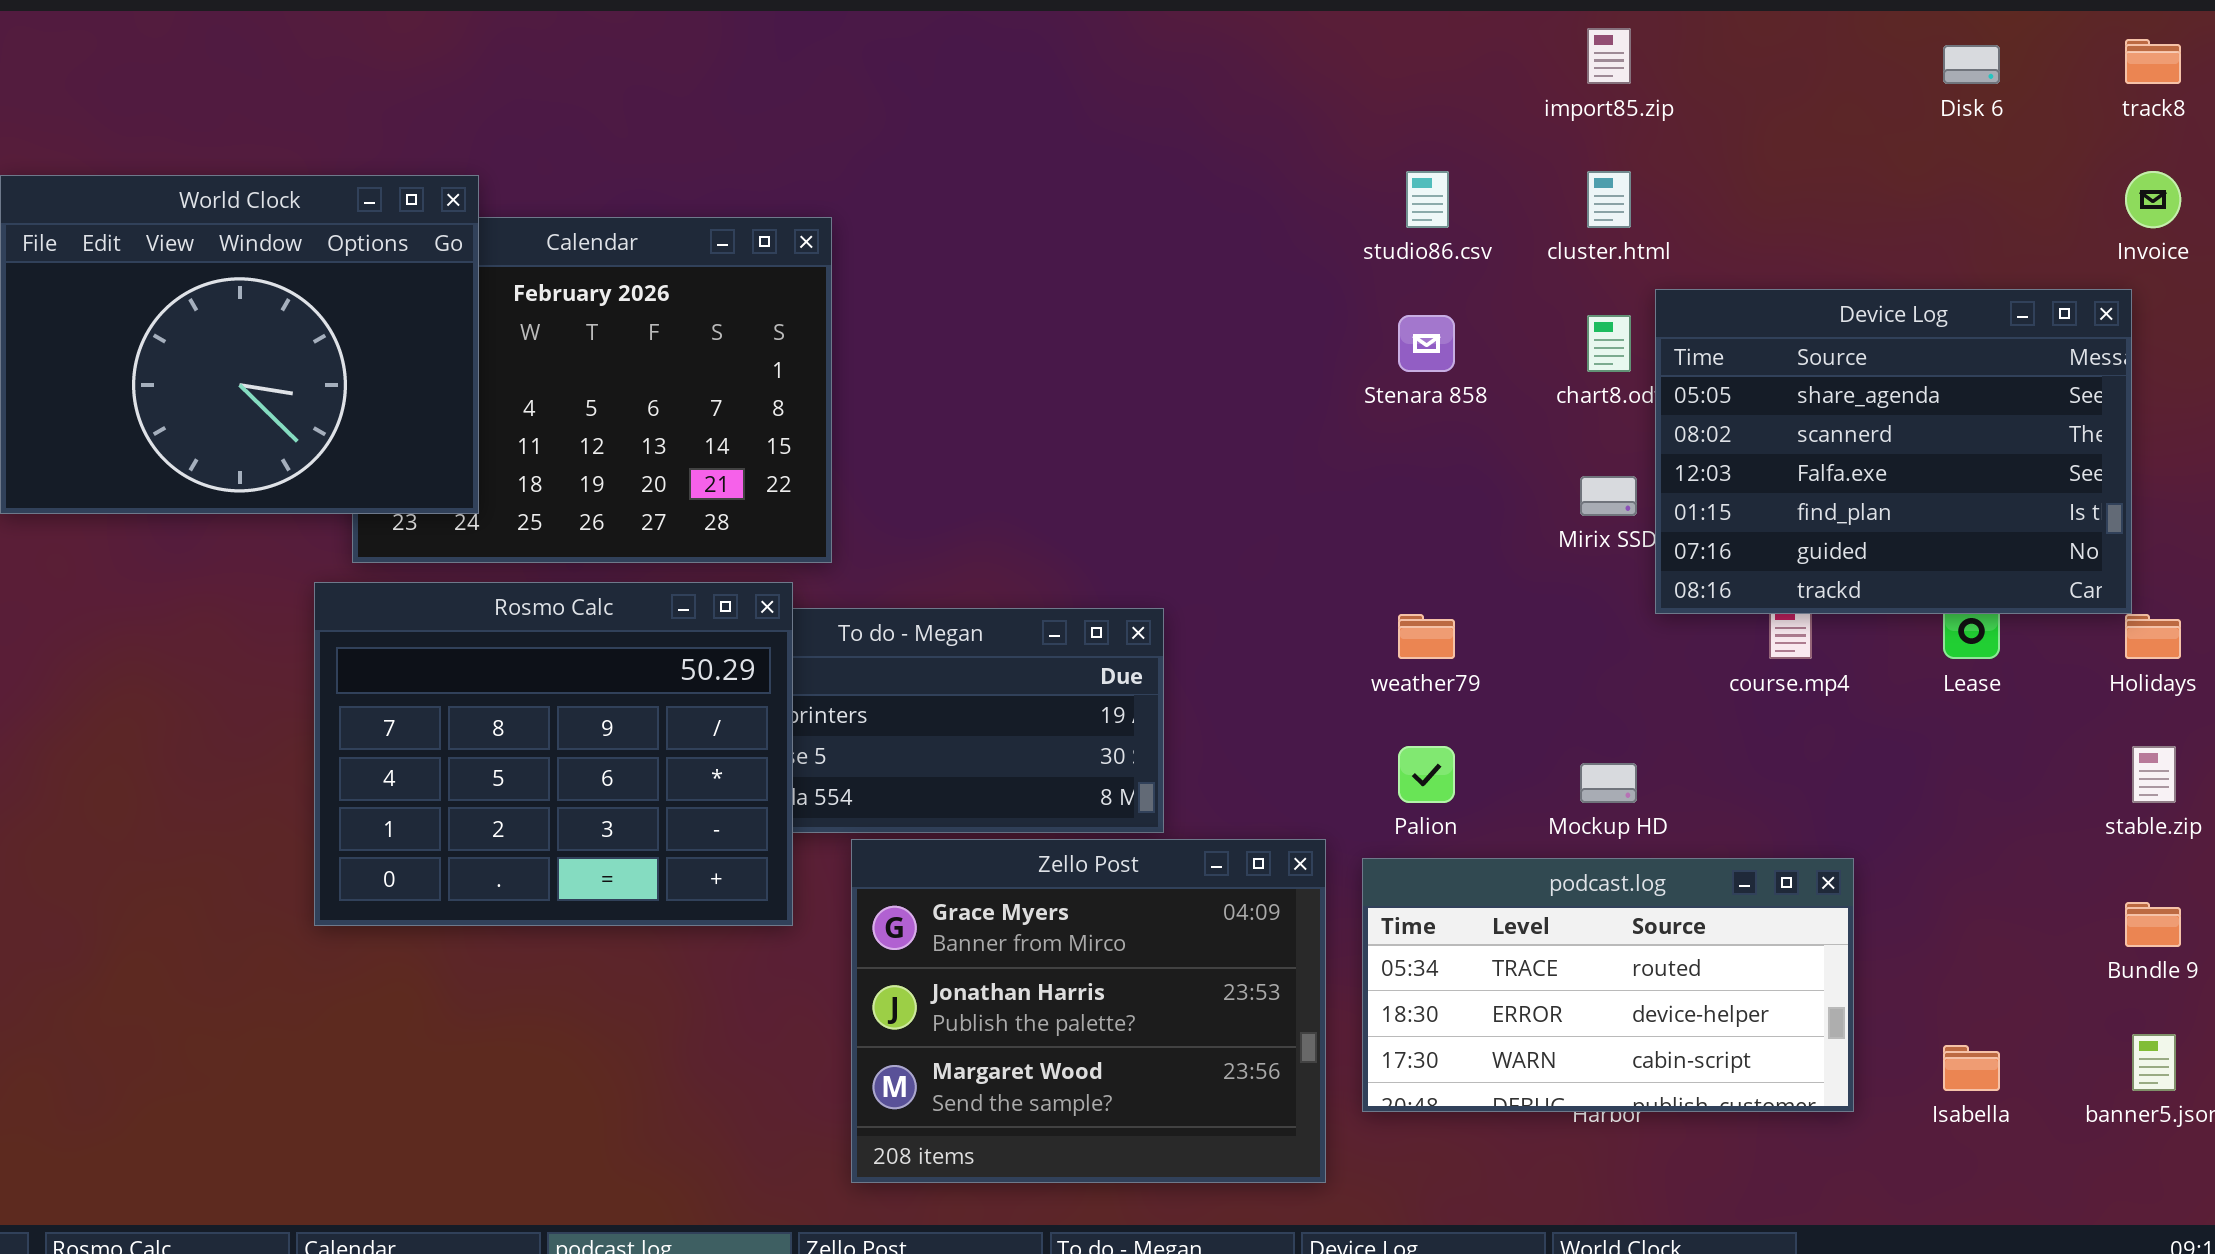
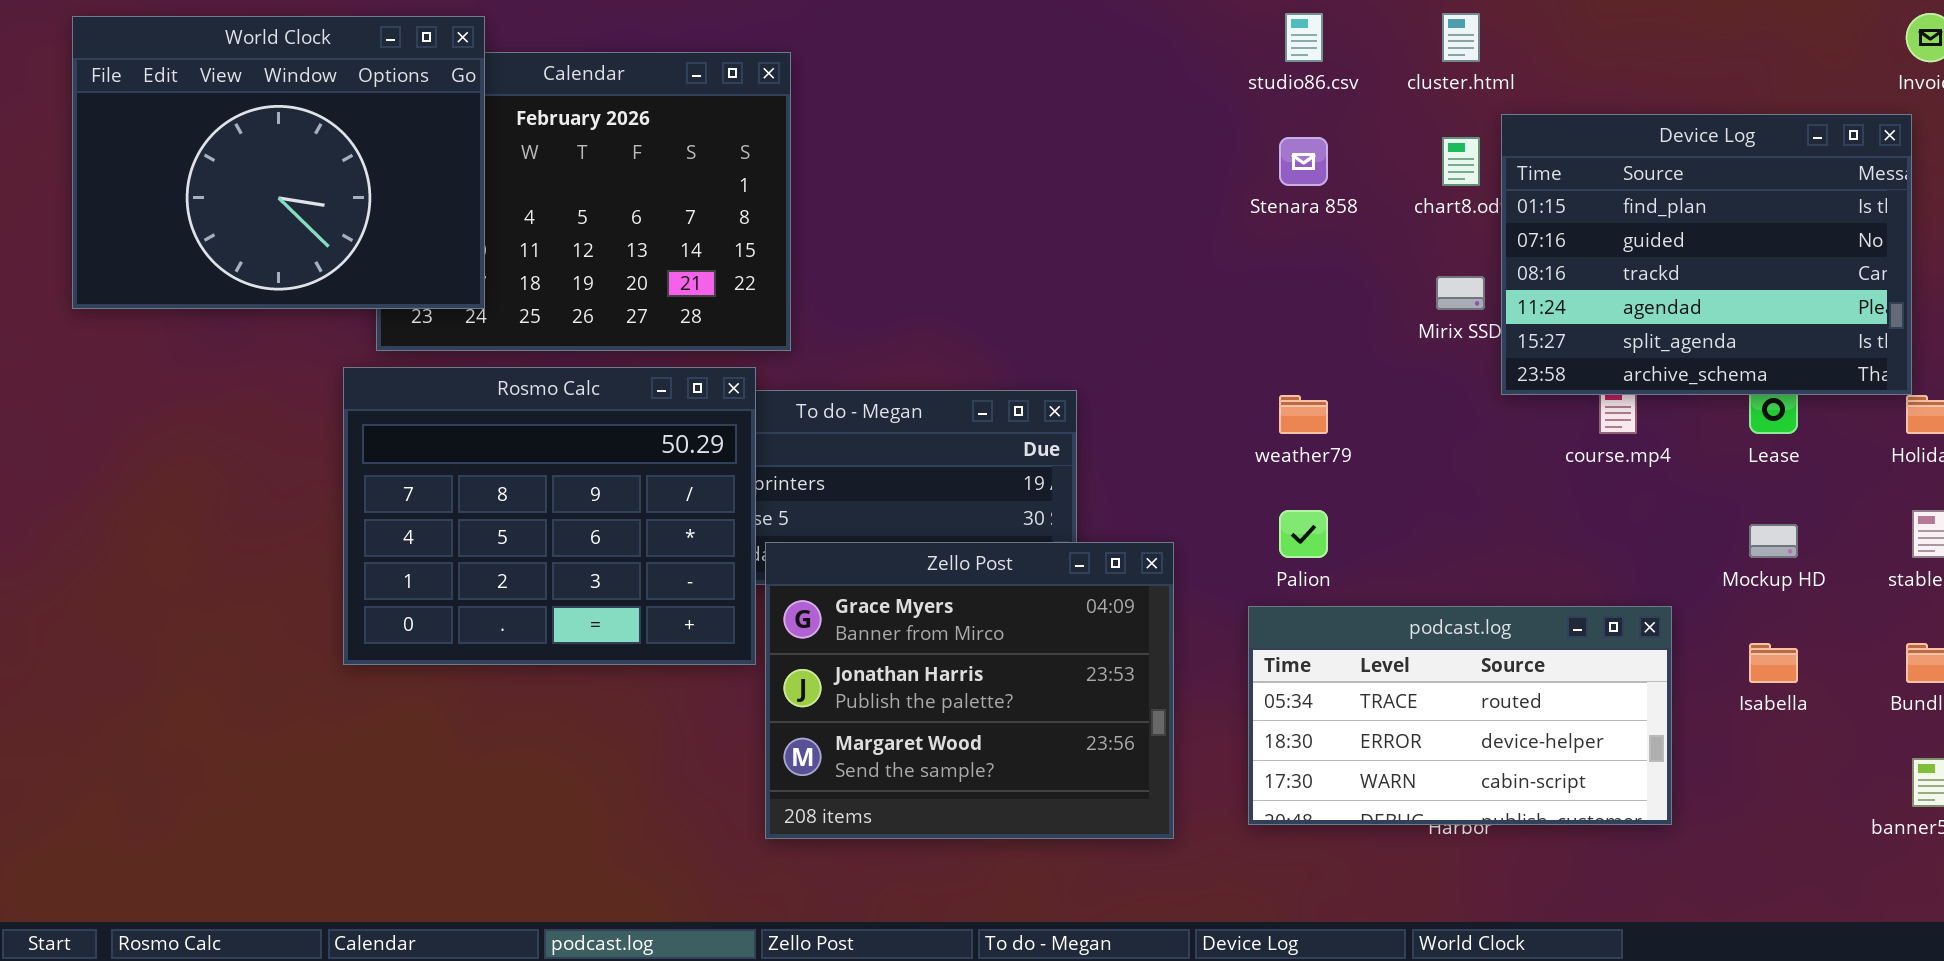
Device Log: [1655,289,2132,614] -> [1501,114,1912,395], scrolled down 3 rows
Mockup HD: [1580,763,1637,803] -> [1749,524,1798,558], moved
Zello Post: [851,839,1326,1183] -> [765,542,1174,839], moved
Isabella: [1943,1045,2000,1091] -> [1749,643,1798,683], moved

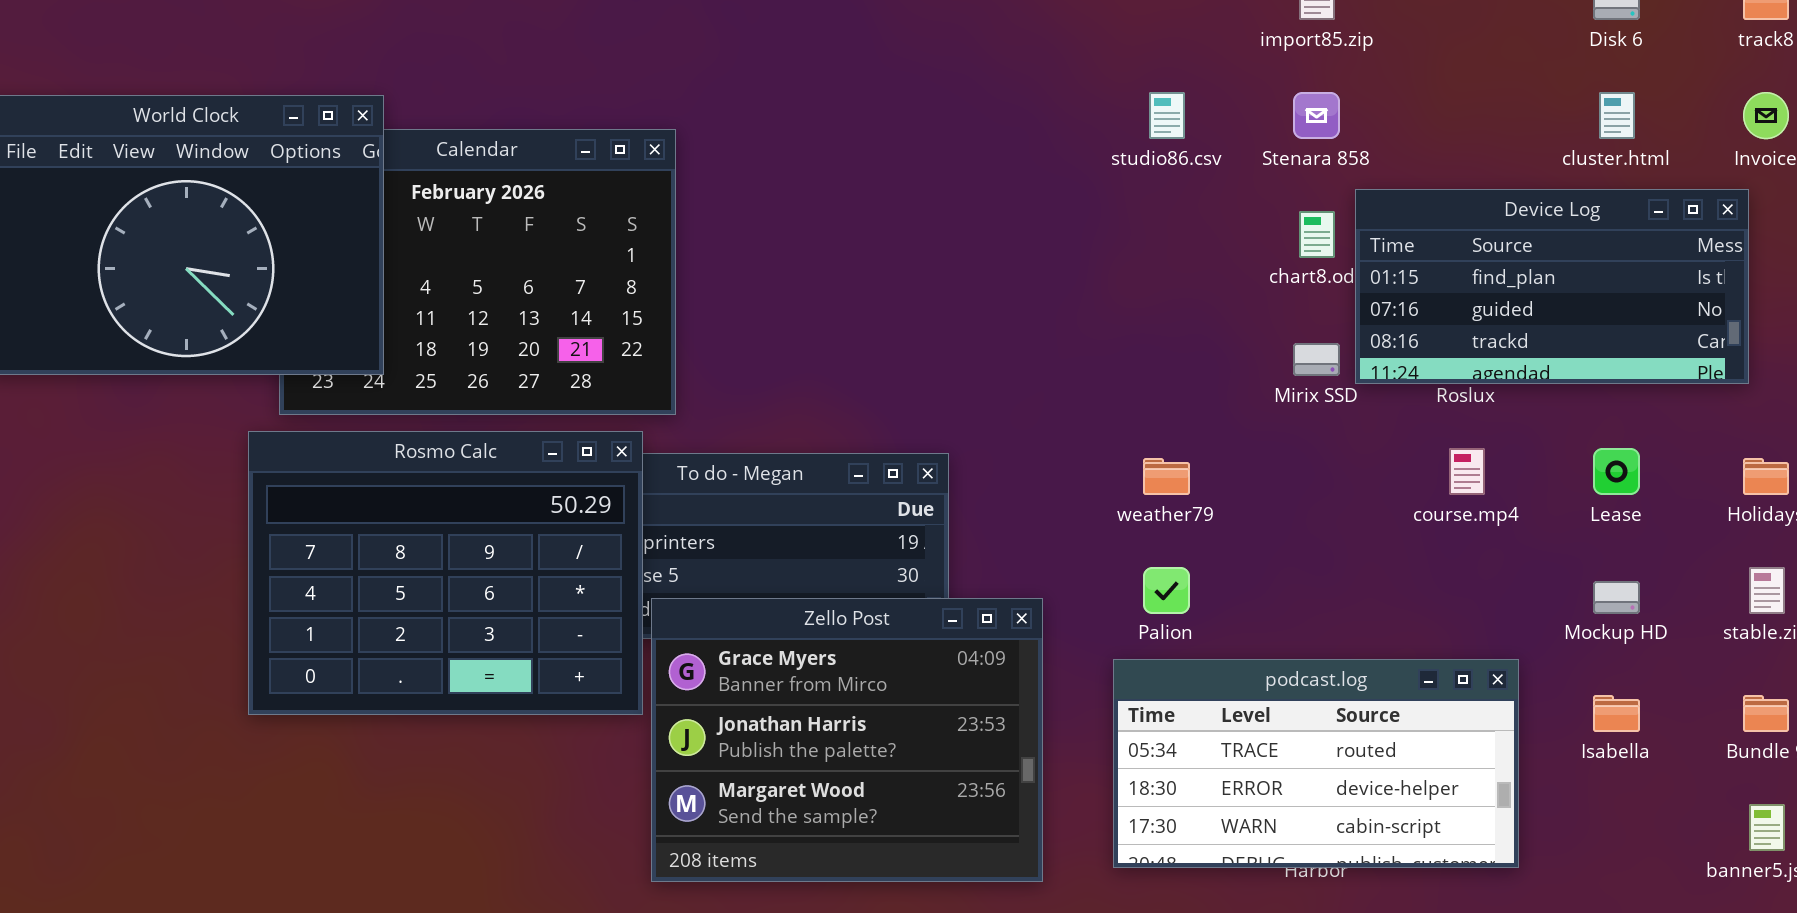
cluster.html: [1442,13,1480,62] -> [1599,92,1635,139], moved
Device Log: [1501,114,1912,395] -> [1355,189,1749,384], resized
Stenara 858: [1279,137,1328,186] -> [1293,92,1340,139], moved

